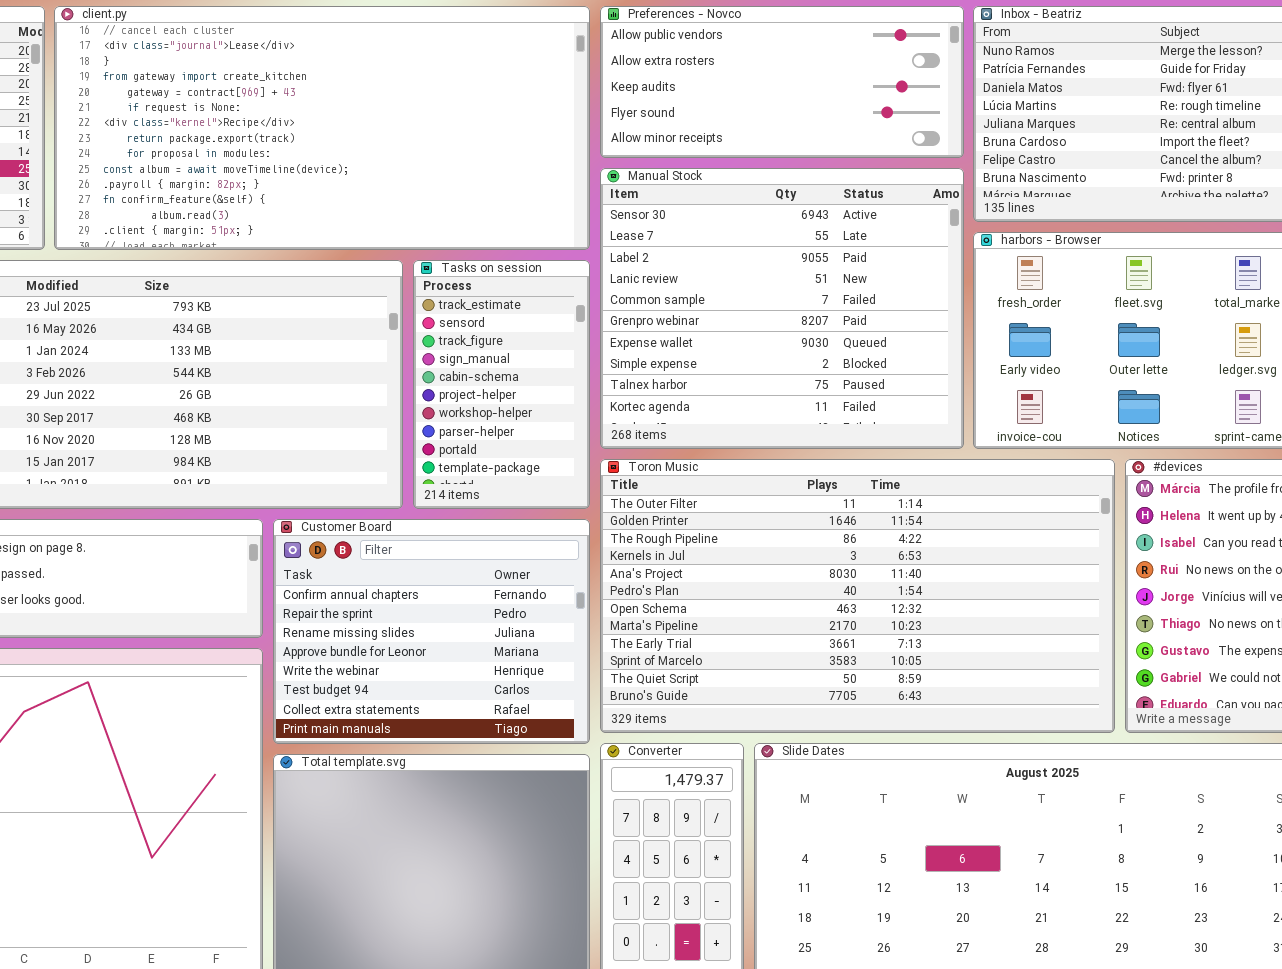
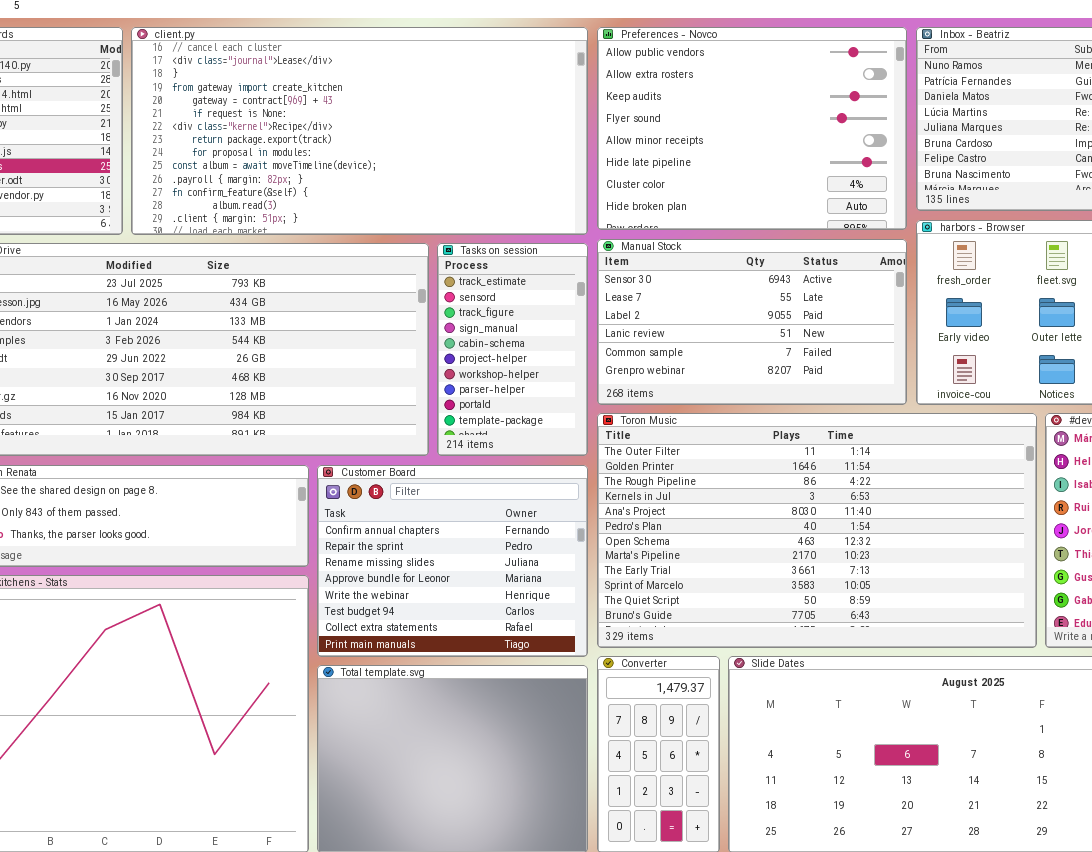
Preferences - Novco: [600,6,964,158] -> [597,27,907,230], resized
Manual Stock: [600,168,964,449] -> [597,239,907,405], resized

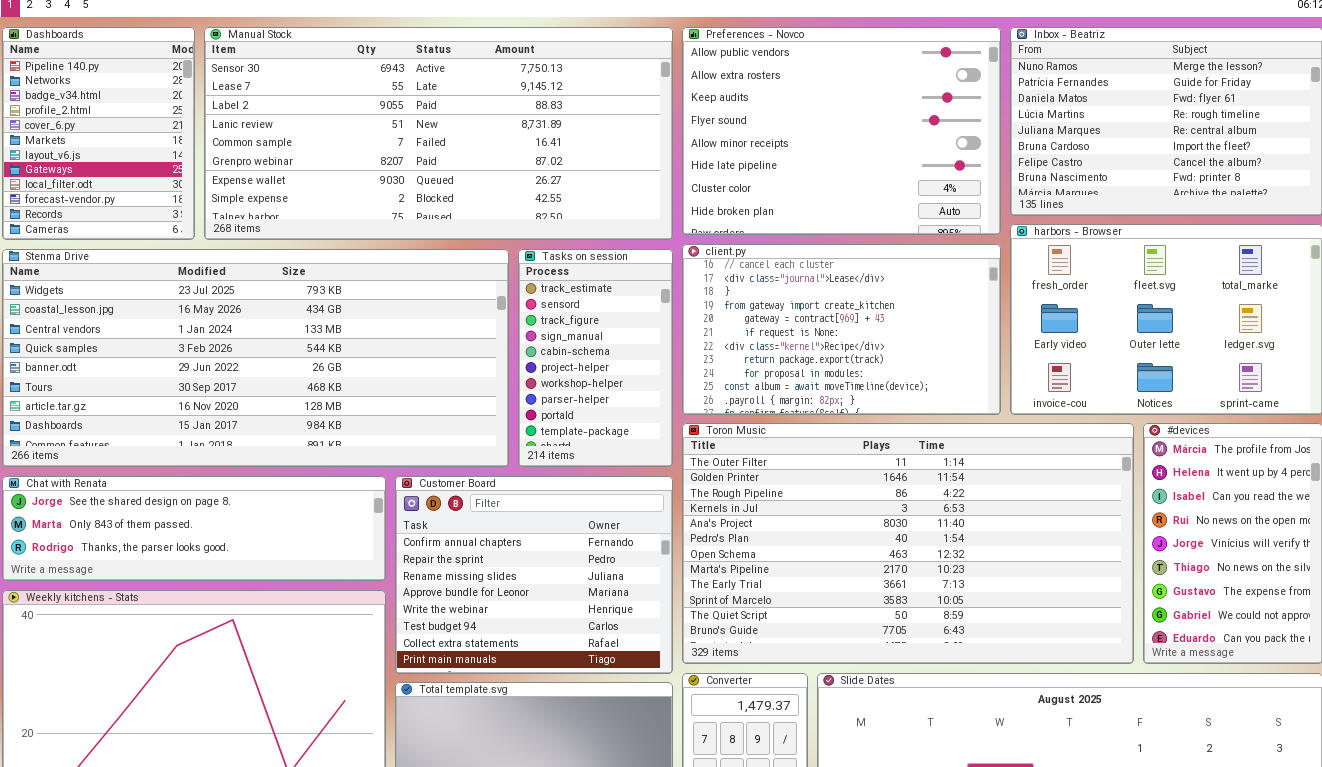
client.py: [131,27,588,235] -> [682,244,1001,415], moved, resized
Manual Stock: [597,239,907,405] -> [204,27,673,240], moved, resized

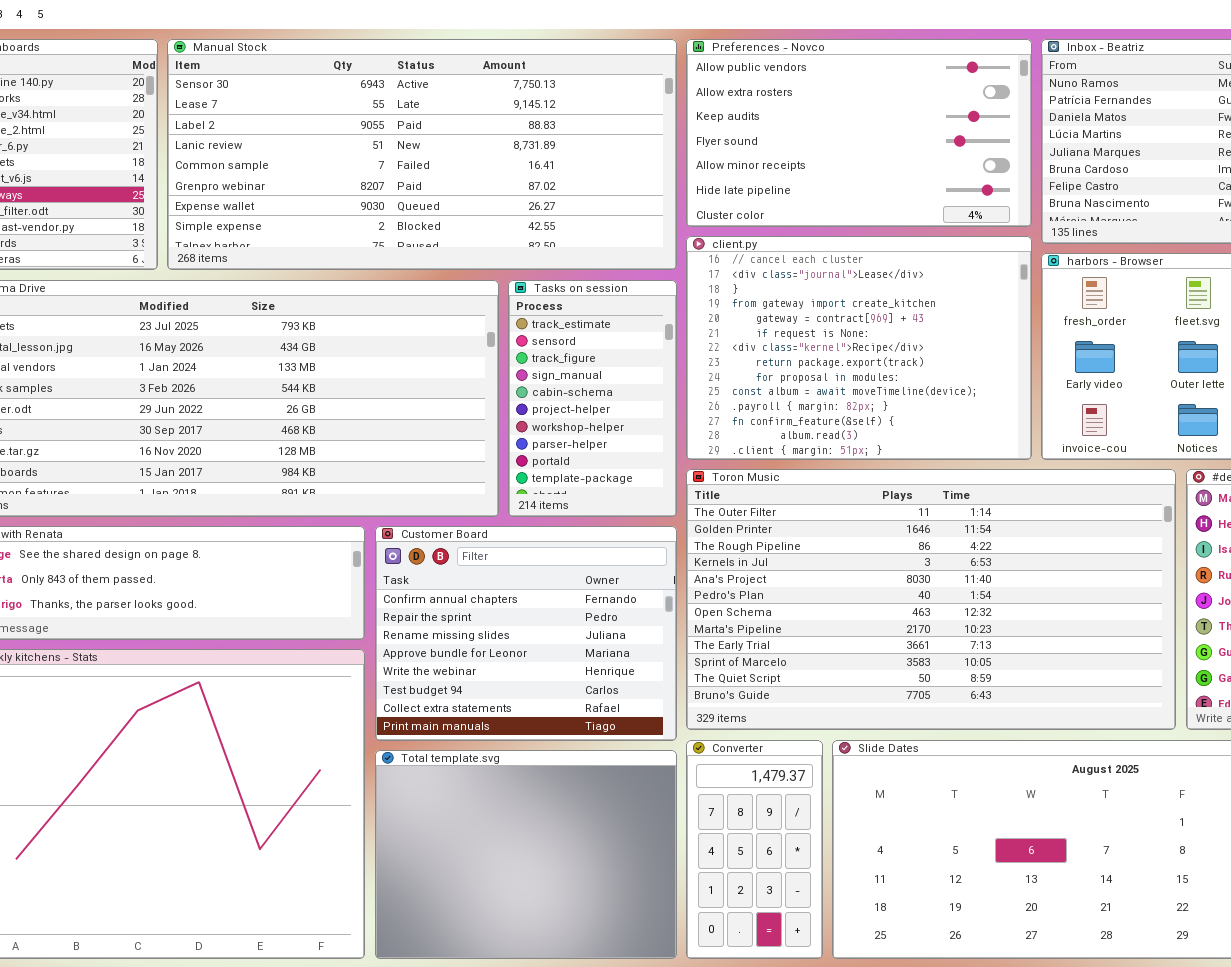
Preferences - Novco: [682,27,1001,235] -> [686,39,1032,227], resized
client.py: [682,244,1001,415] -> [686,236,1032,460], resized

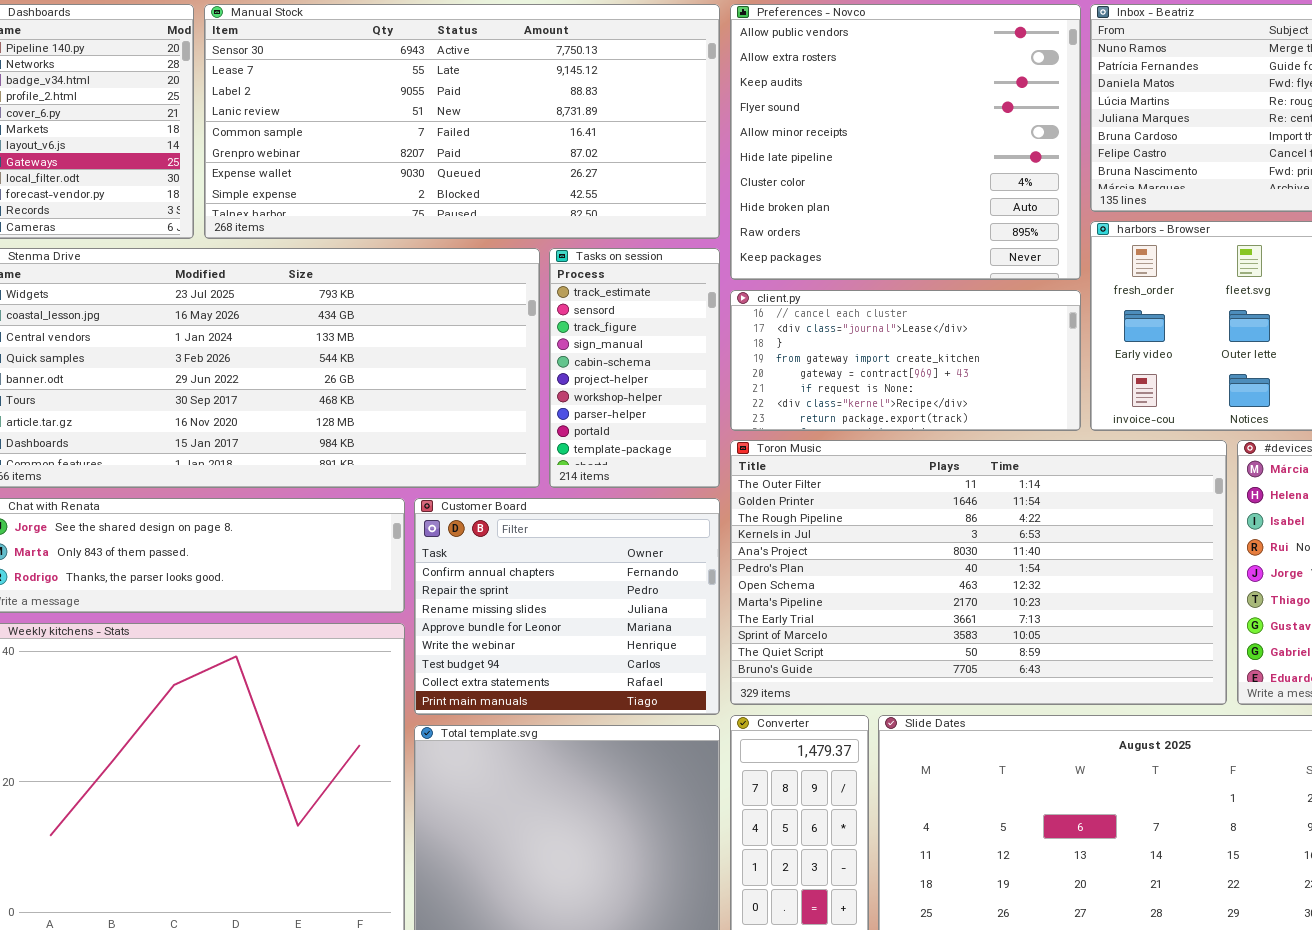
Preferences - Novco: [686,39,1032,227] -> [730,4,1081,280], resized
client.py: [686,236,1032,460] -> [730,290,1081,431], resized

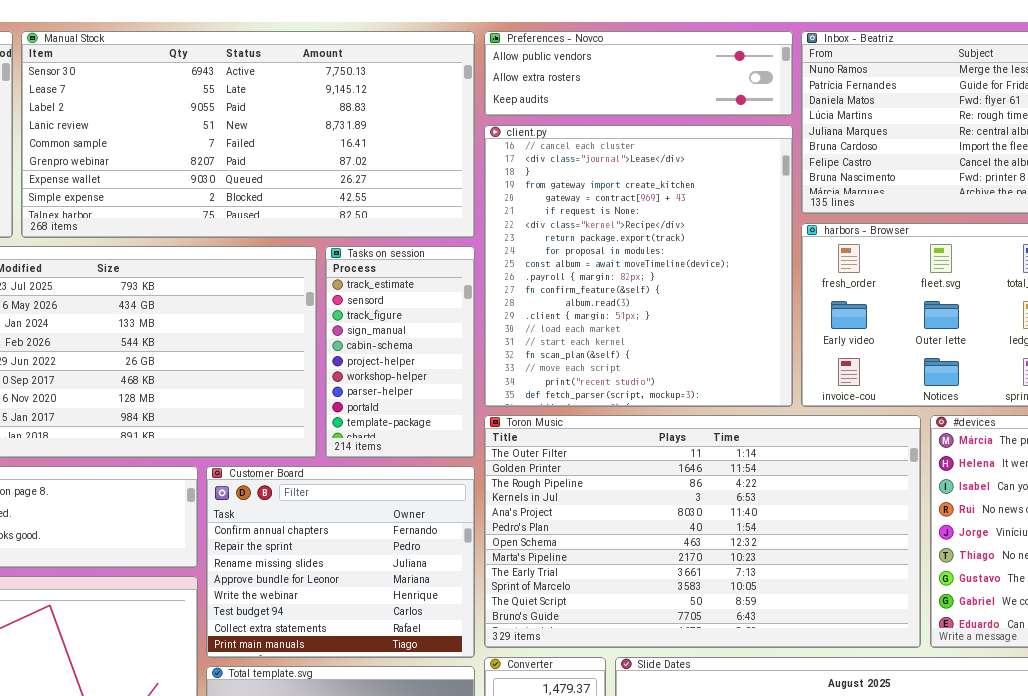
Preferences - Novco: [730,4,1081,280] -> [484,31,793,116], resized
client.py: [730,290,1081,431] -> [484,125,793,407], resized

